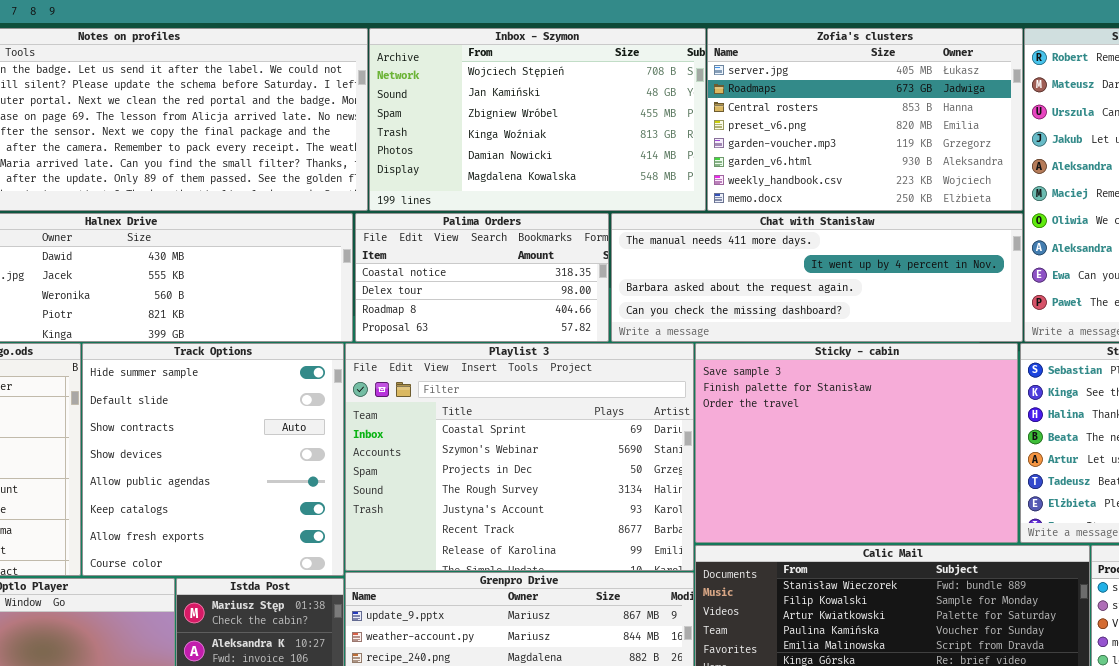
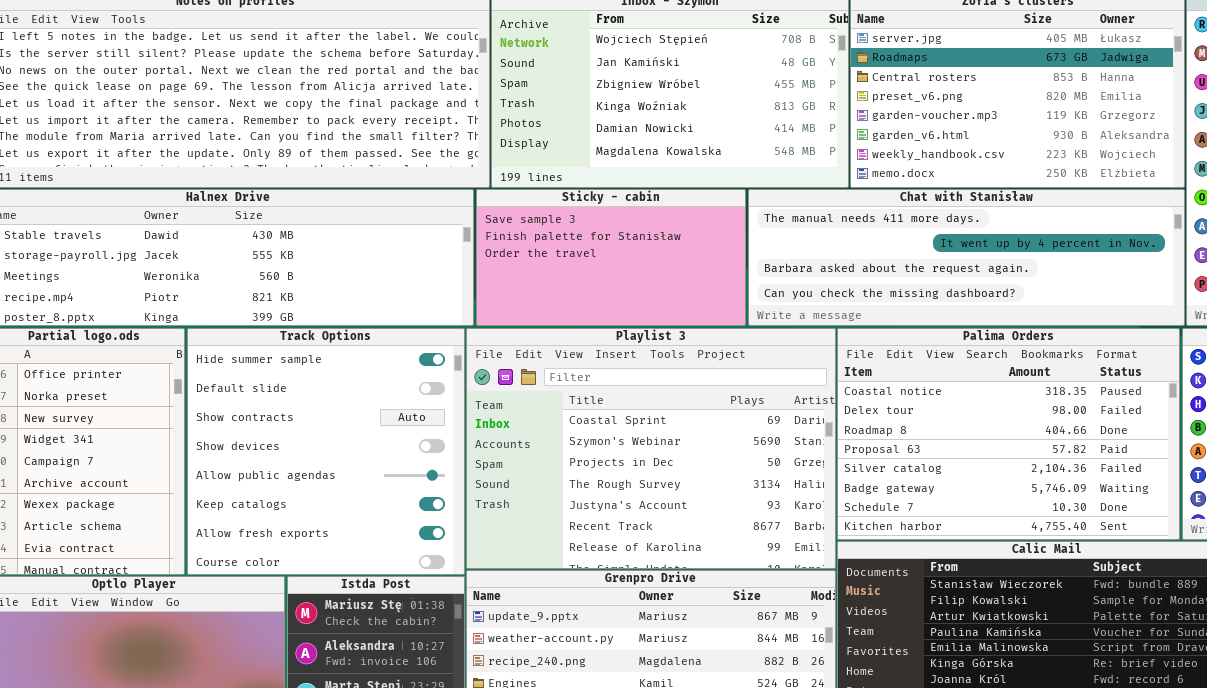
Palima Orders: [355,213,609,342] -> [837,328,1180,540], moved, resized
Sticky - cabin: [695,343,1018,543] -> [476,189,746,326], moved, resized

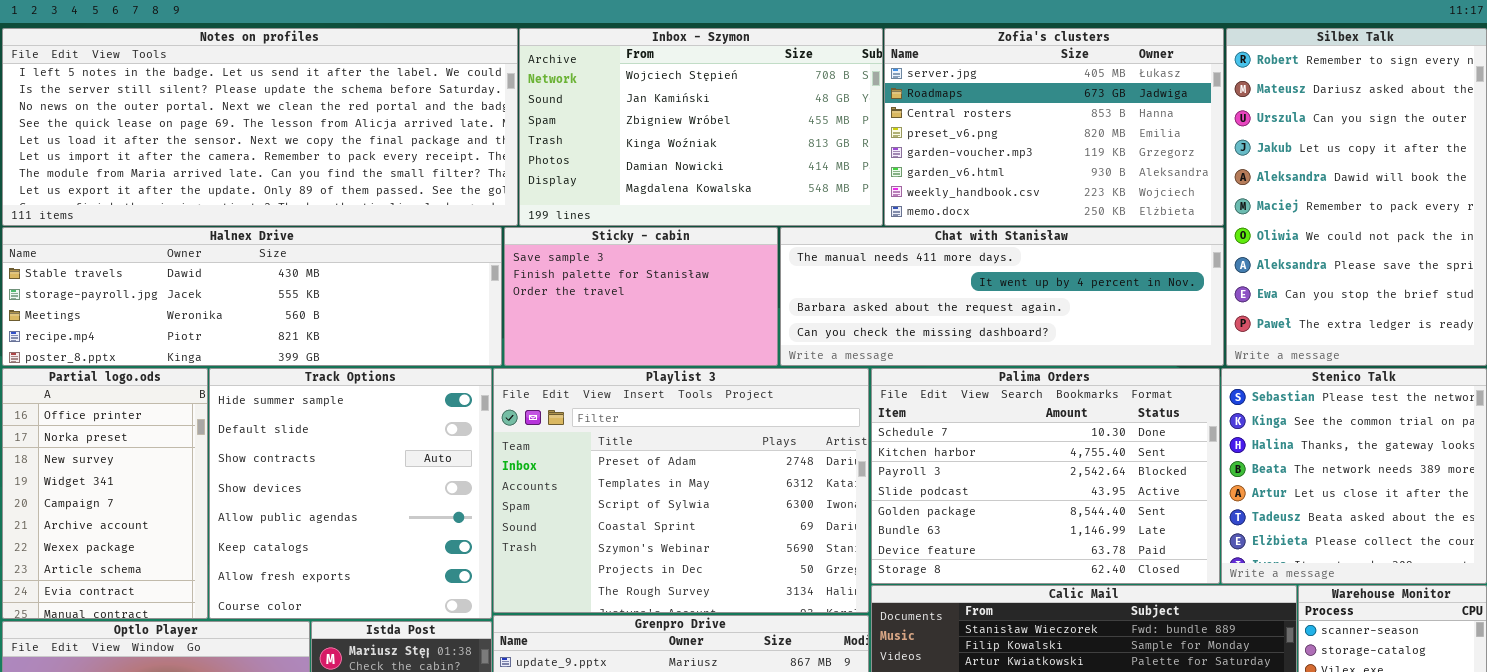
Playlist 3: [466,328,836,569] -> [493,368,869,613], scrolled up 3 rows
Palima Orders: [837,328,1180,540] -> [871,368,1220,584], scrolled down 6 rows

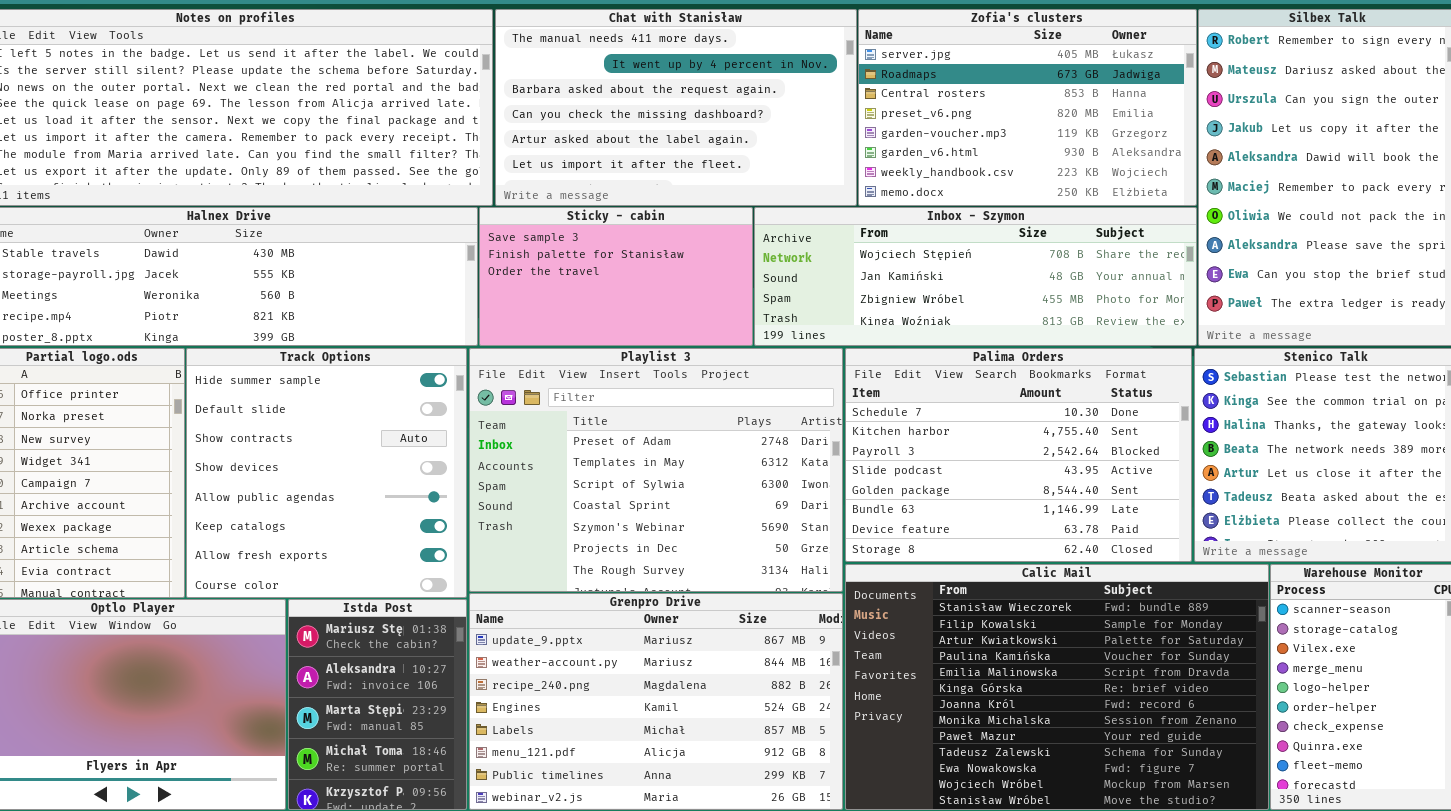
Inbox - Szymon: [519,28,883,226] -> [754,207,1197,346], moved, resized
Chat with Stanisław: [780,227,1224,366] -> [495,9,857,206], moved, resized

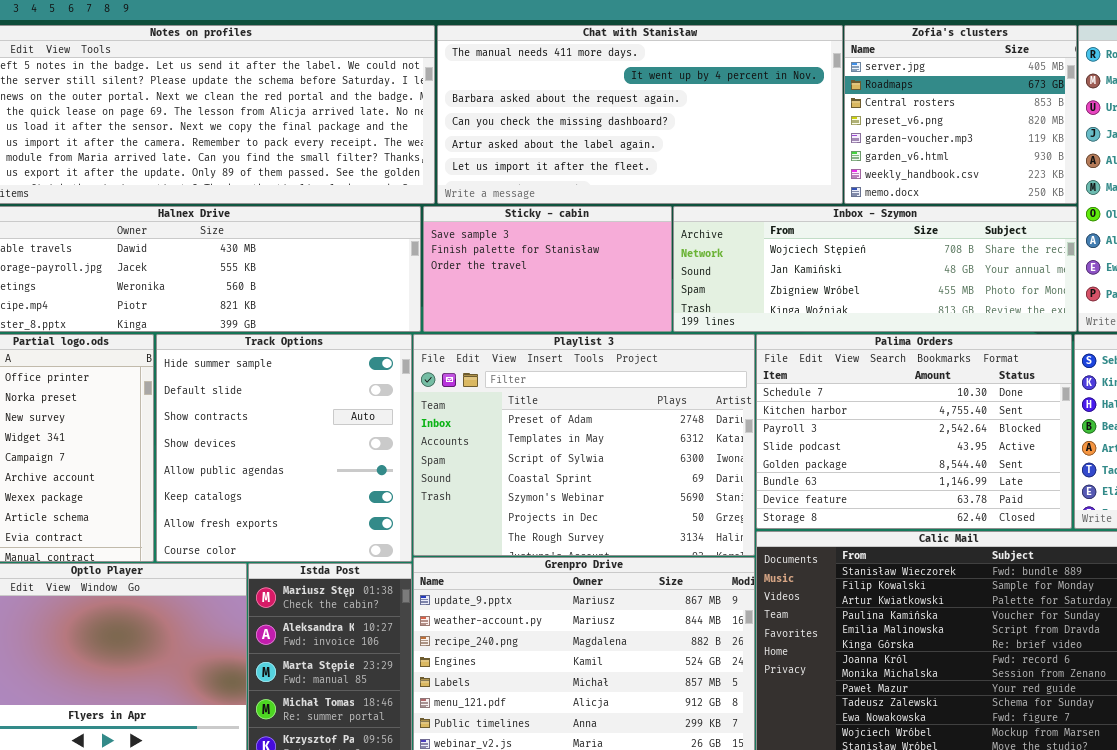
Chat with Stanisław: [495,9,857,206] -> [437,25,843,204], resized
Zofia's clusters: [858,9,1197,206] -> [844,25,1077,204], resized

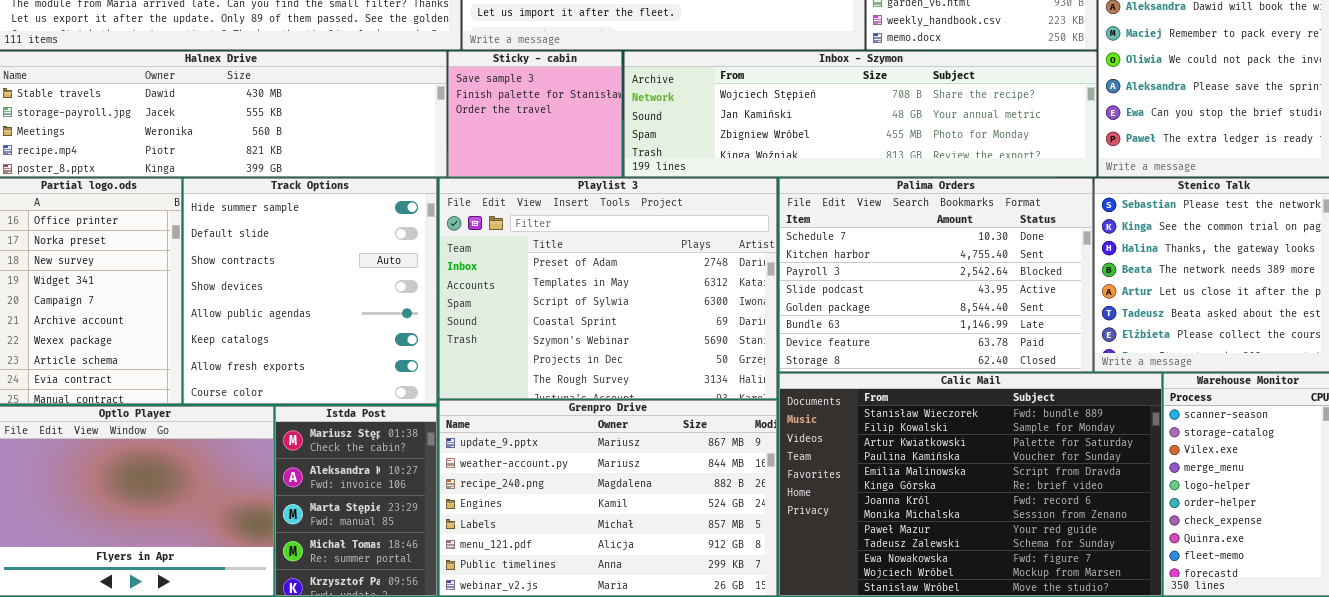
Sticky - cabin: [423,206,672,332] -> [448,51,622,177], resized
Inbox - Szymon: [673,206,1077,332] -> [624,51,1097,177], resized

